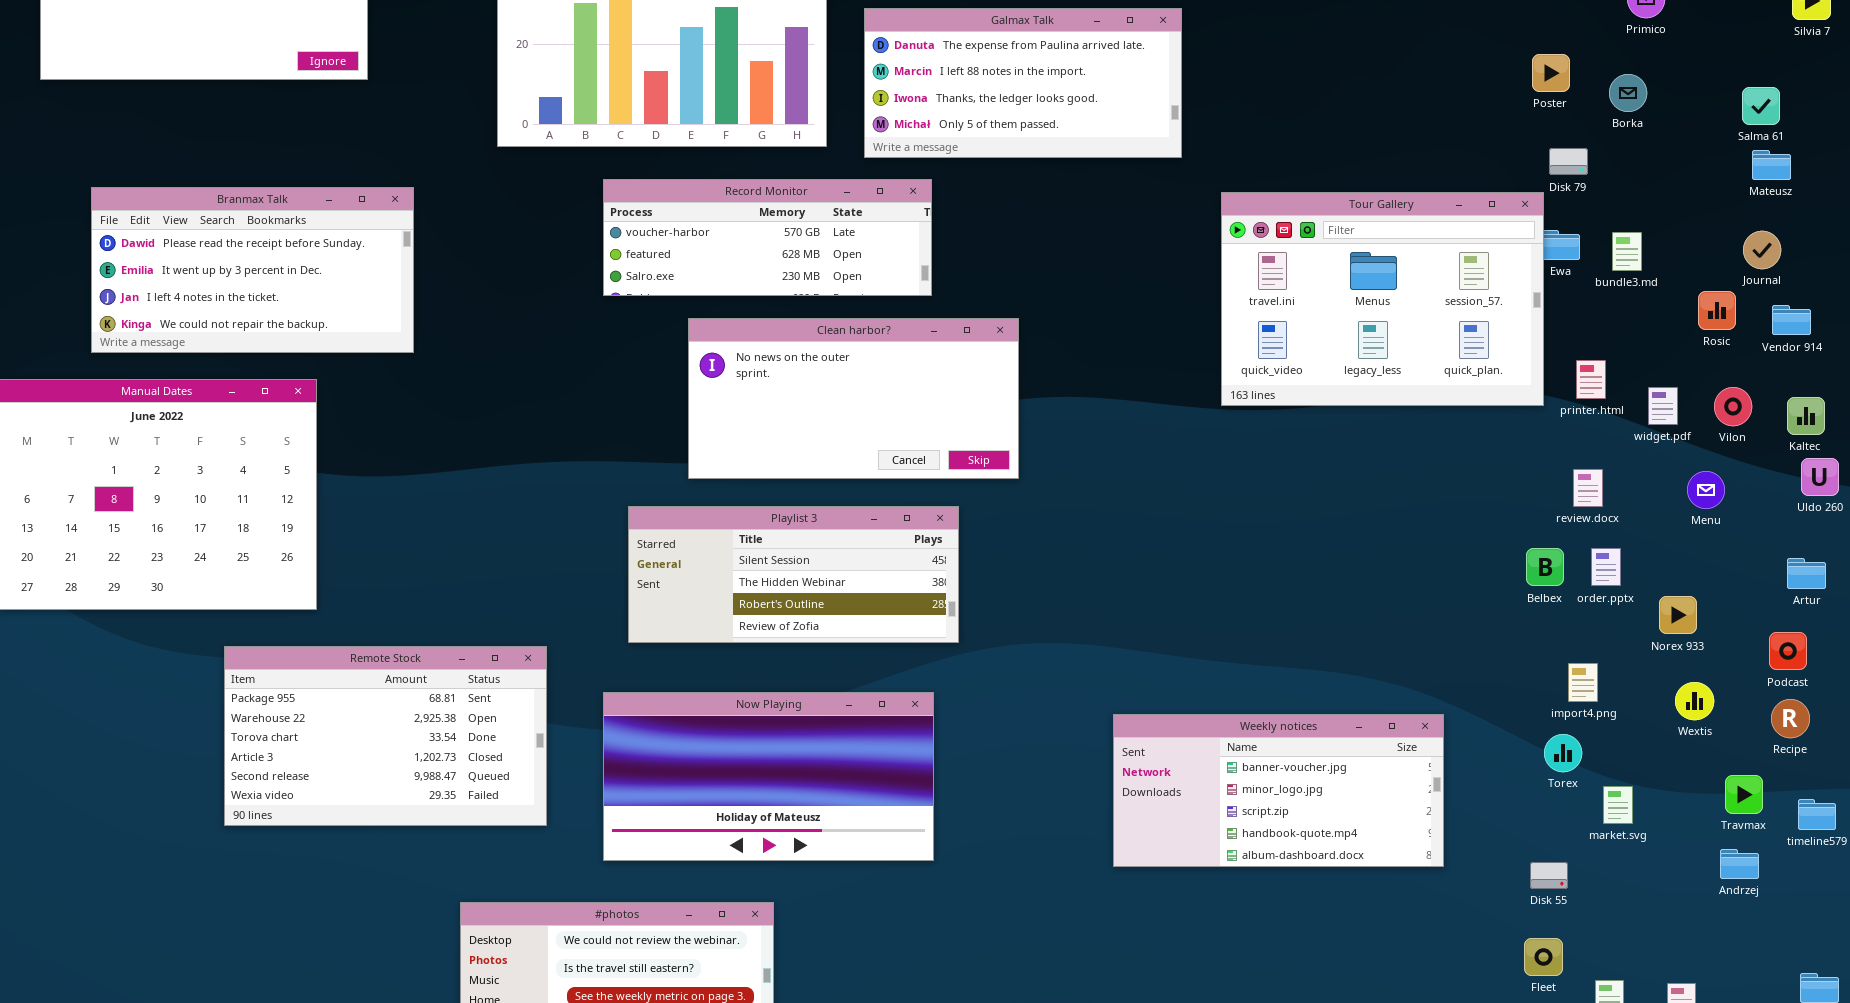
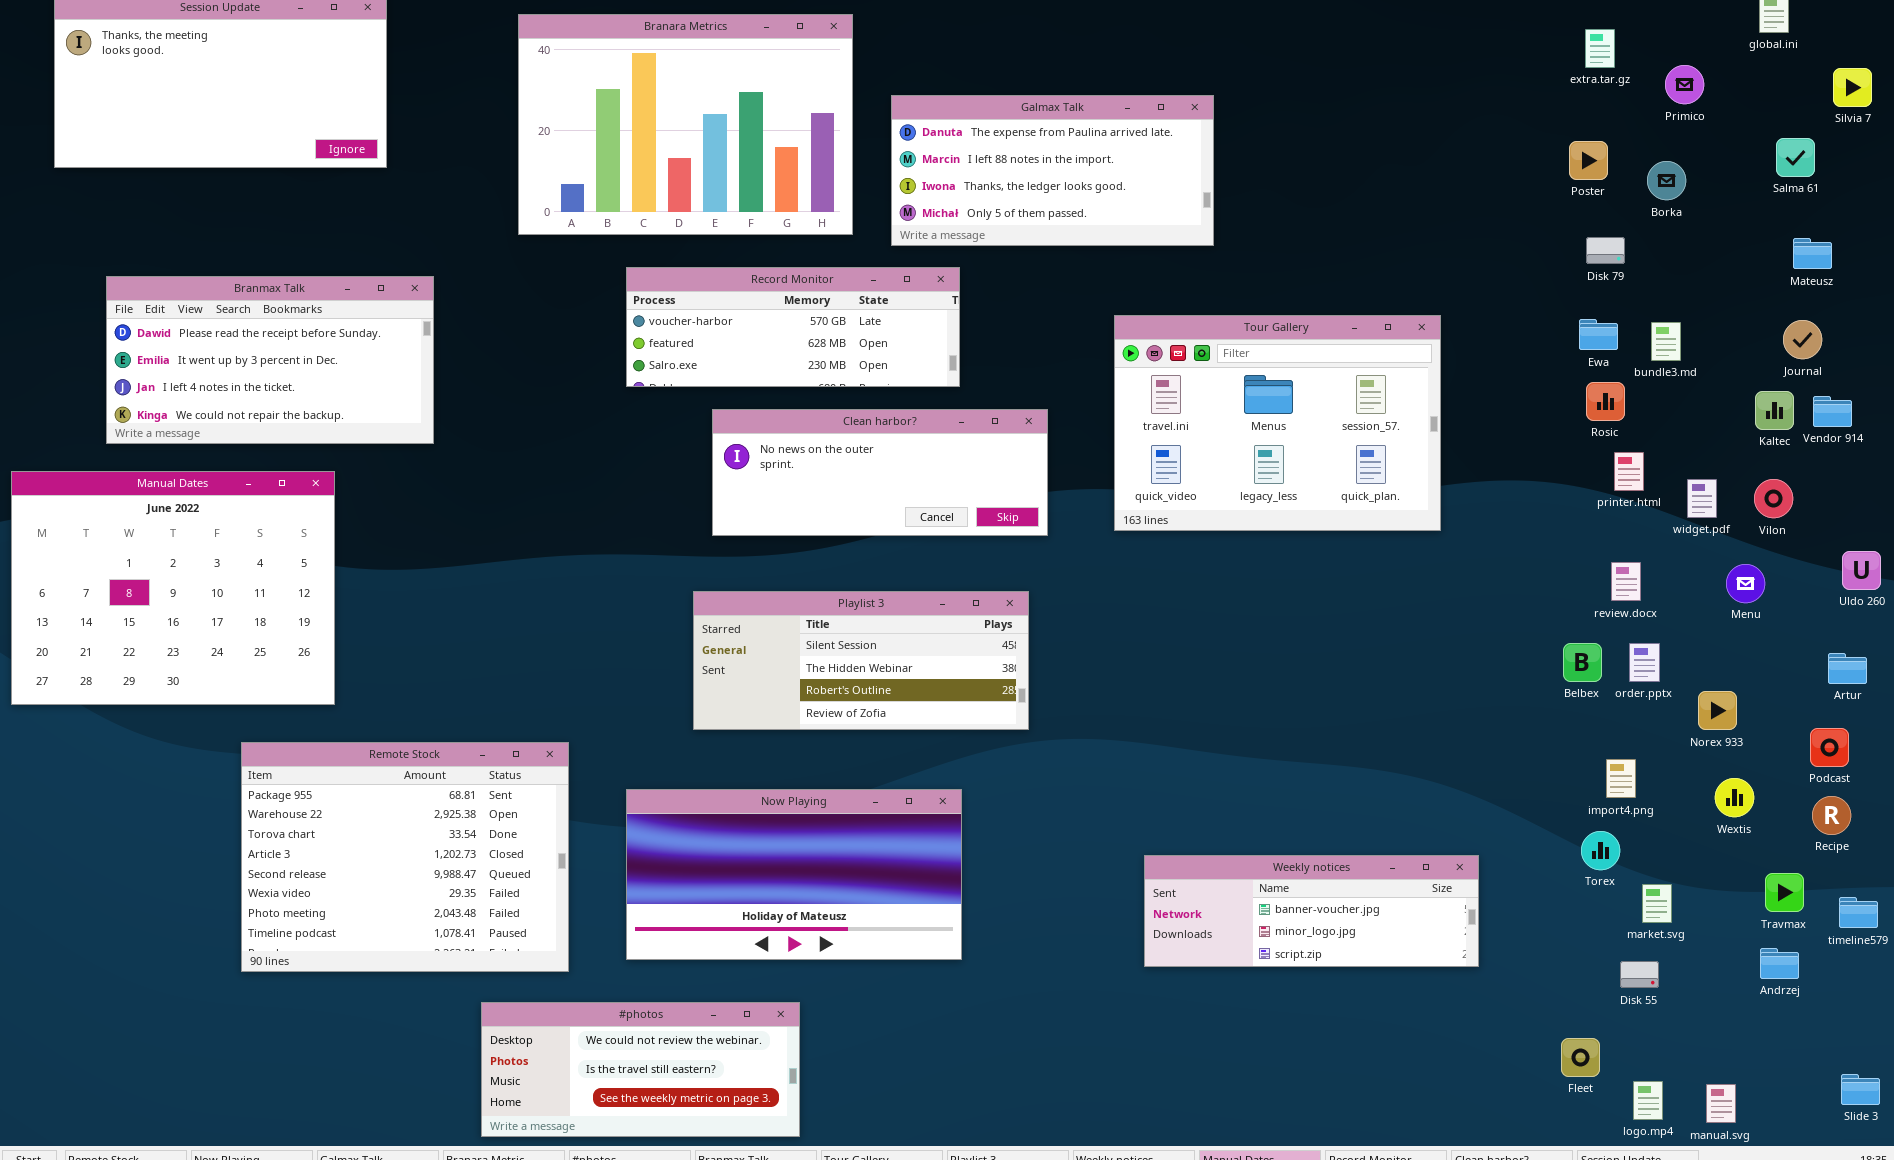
Salma 61: [1742,87,1780,125] -> [1776,138,1815,177], moved
Tour Gallery: [1221,192,1544,406] -> [1114,315,1441,531], moved
Rosic: [1698,291,1736,330] -> [1586,382,1625,421], moved
Clean harbor?: [688,318,1019,479] -> [712,409,1048,536], resized
Kaltec: [1787,397,1825,435] -> [1755,391,1794,430], moved
Playlist 3: [628,506,959,643] -> [693,591,1029,730], moved
Remote Stock: [224,646,547,826] -> [241,742,569,972], resized
Weekly notices: [1113,714,1444,867] -> [1144,855,1479,967], resized
Disk 55: [1530,862,1568,889] -> [1620,961,1659,988], moved

